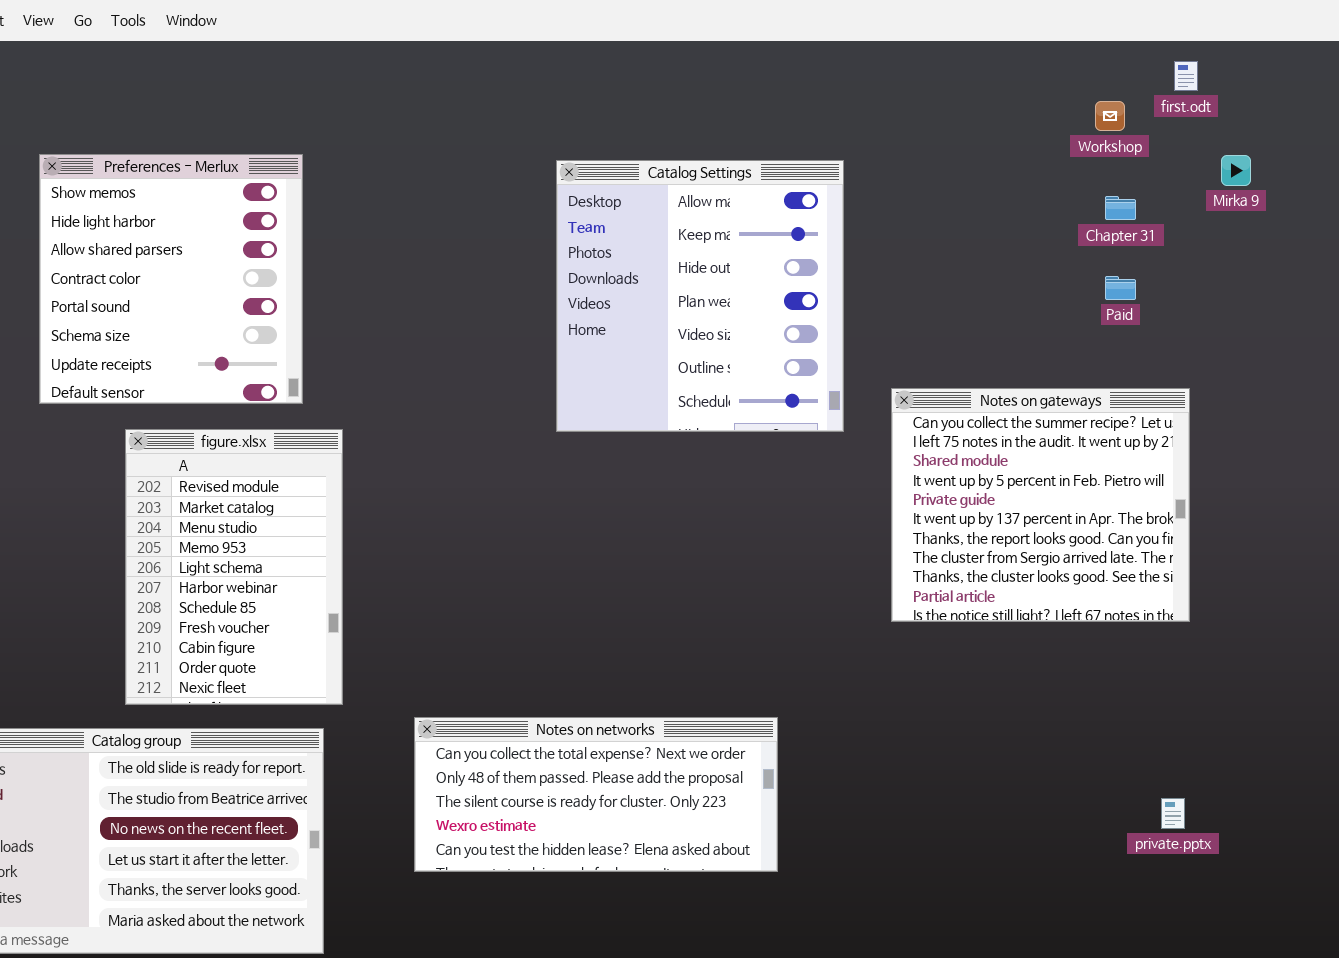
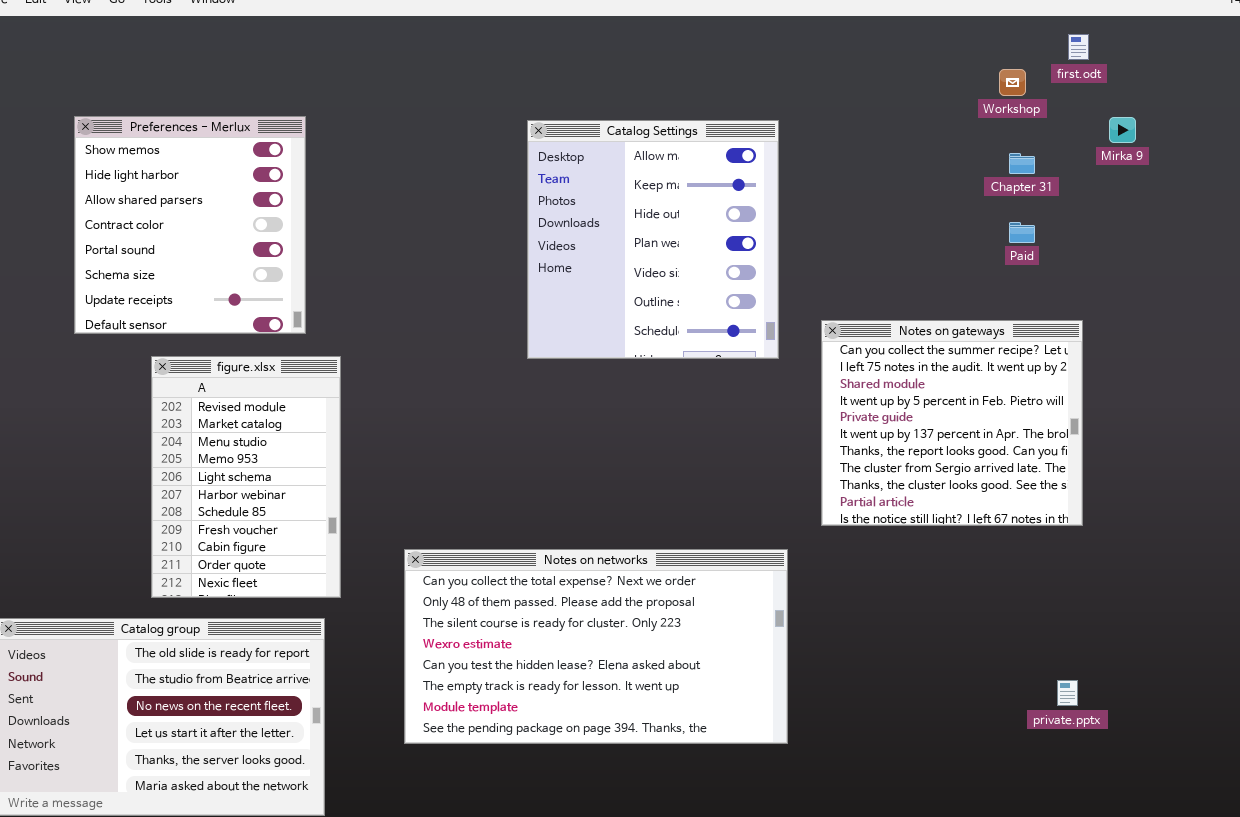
Notes on networks: [414,717,778,872] -> [404,549,788,744], resized

